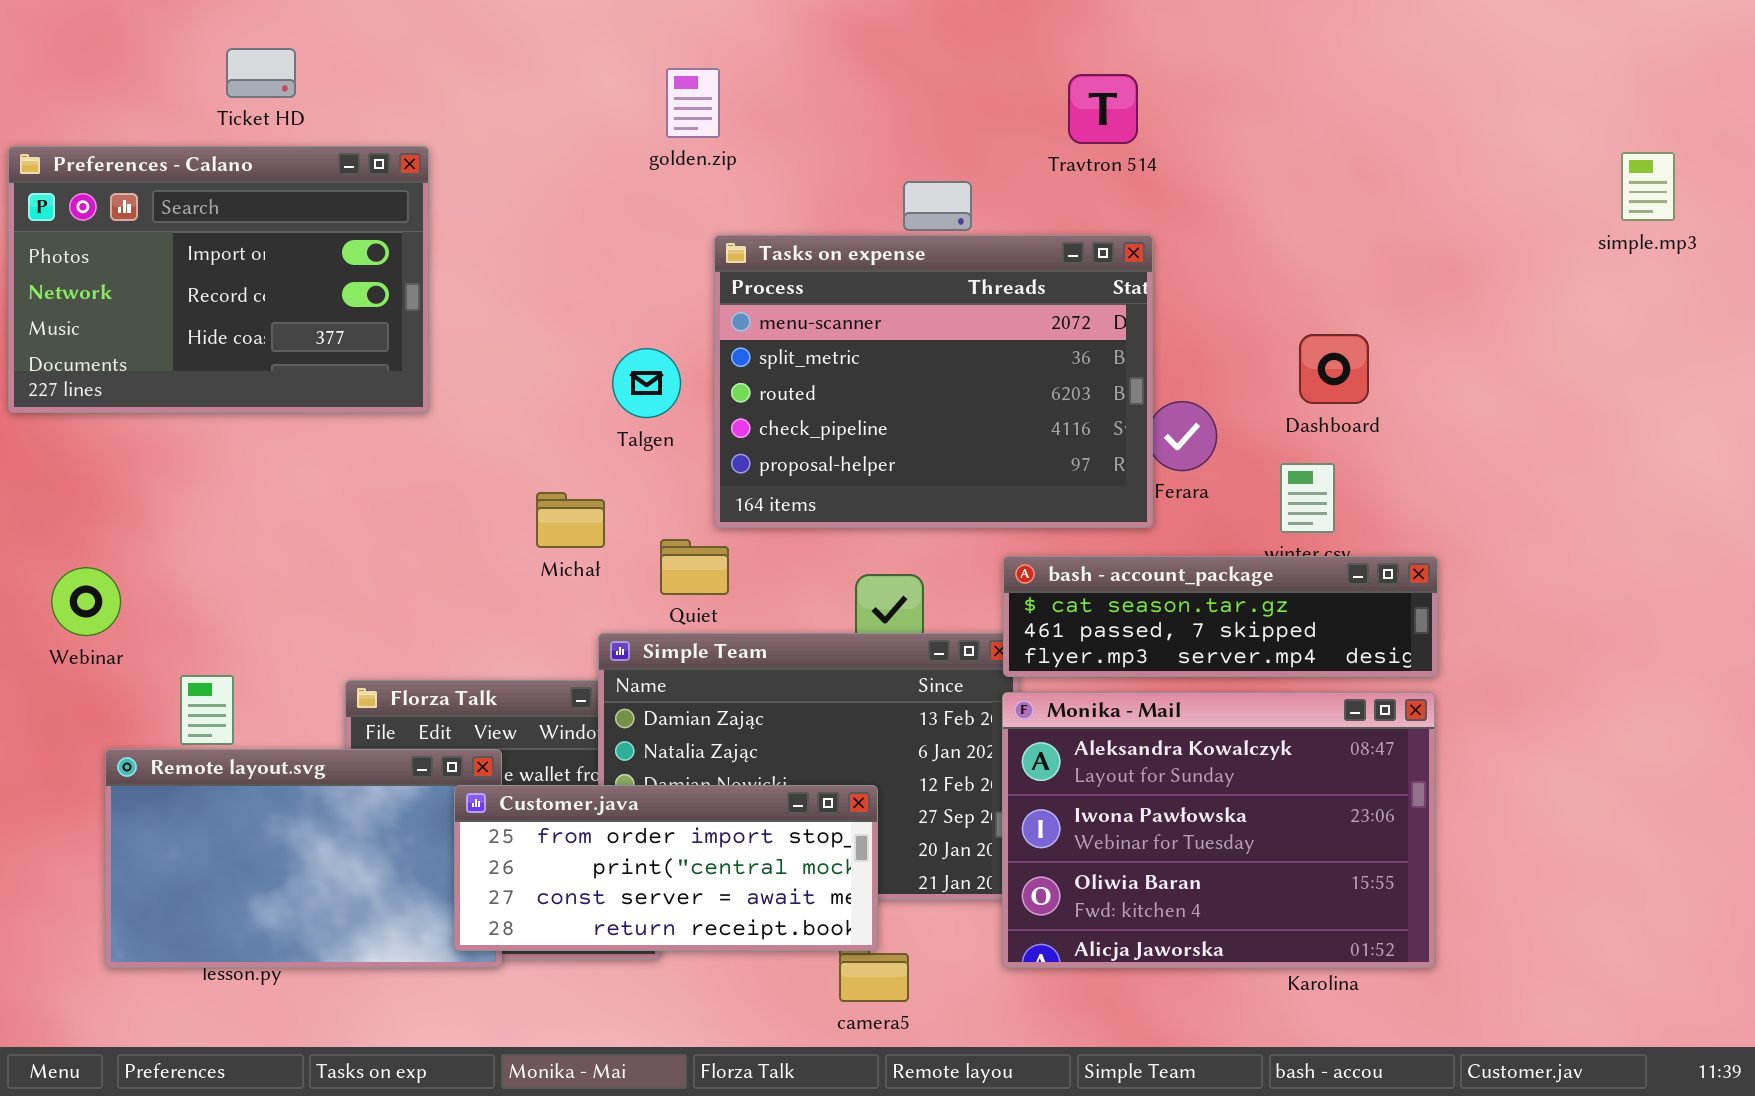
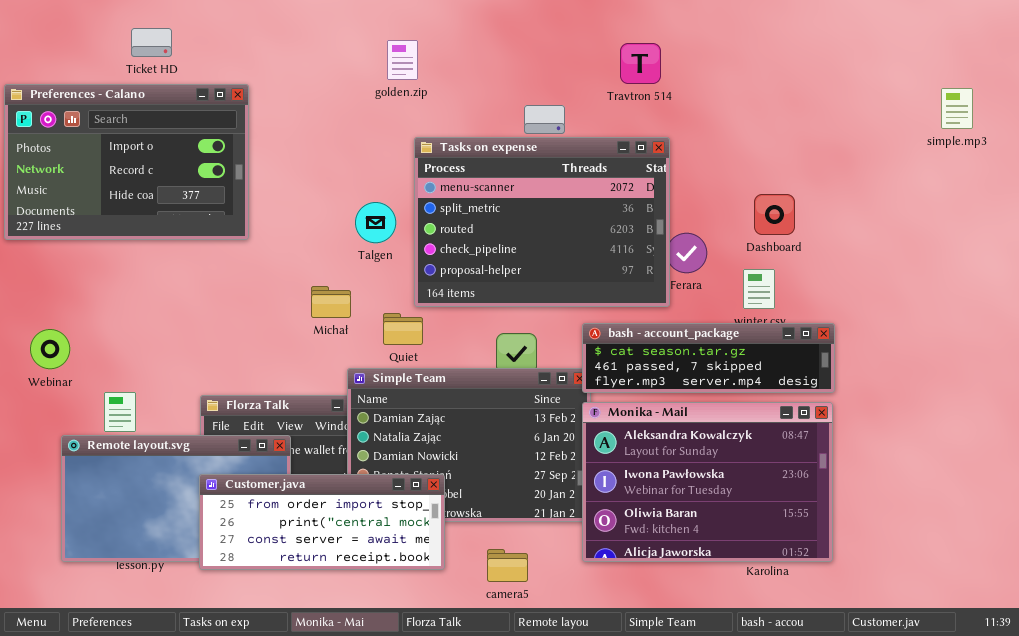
Customer.java: [454,785,878,951] -> [199,474,445,570], moved

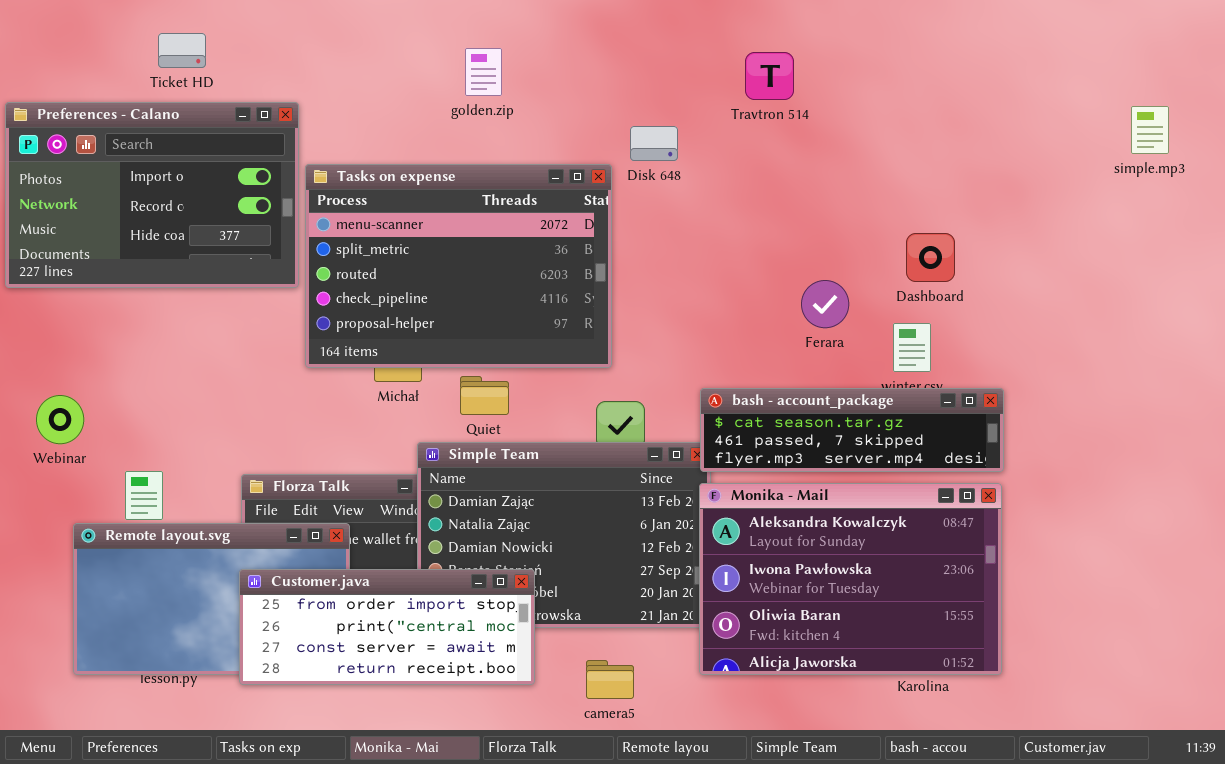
Tasks on expense: [414,137,670,307] -> [305,164,612,368], moved

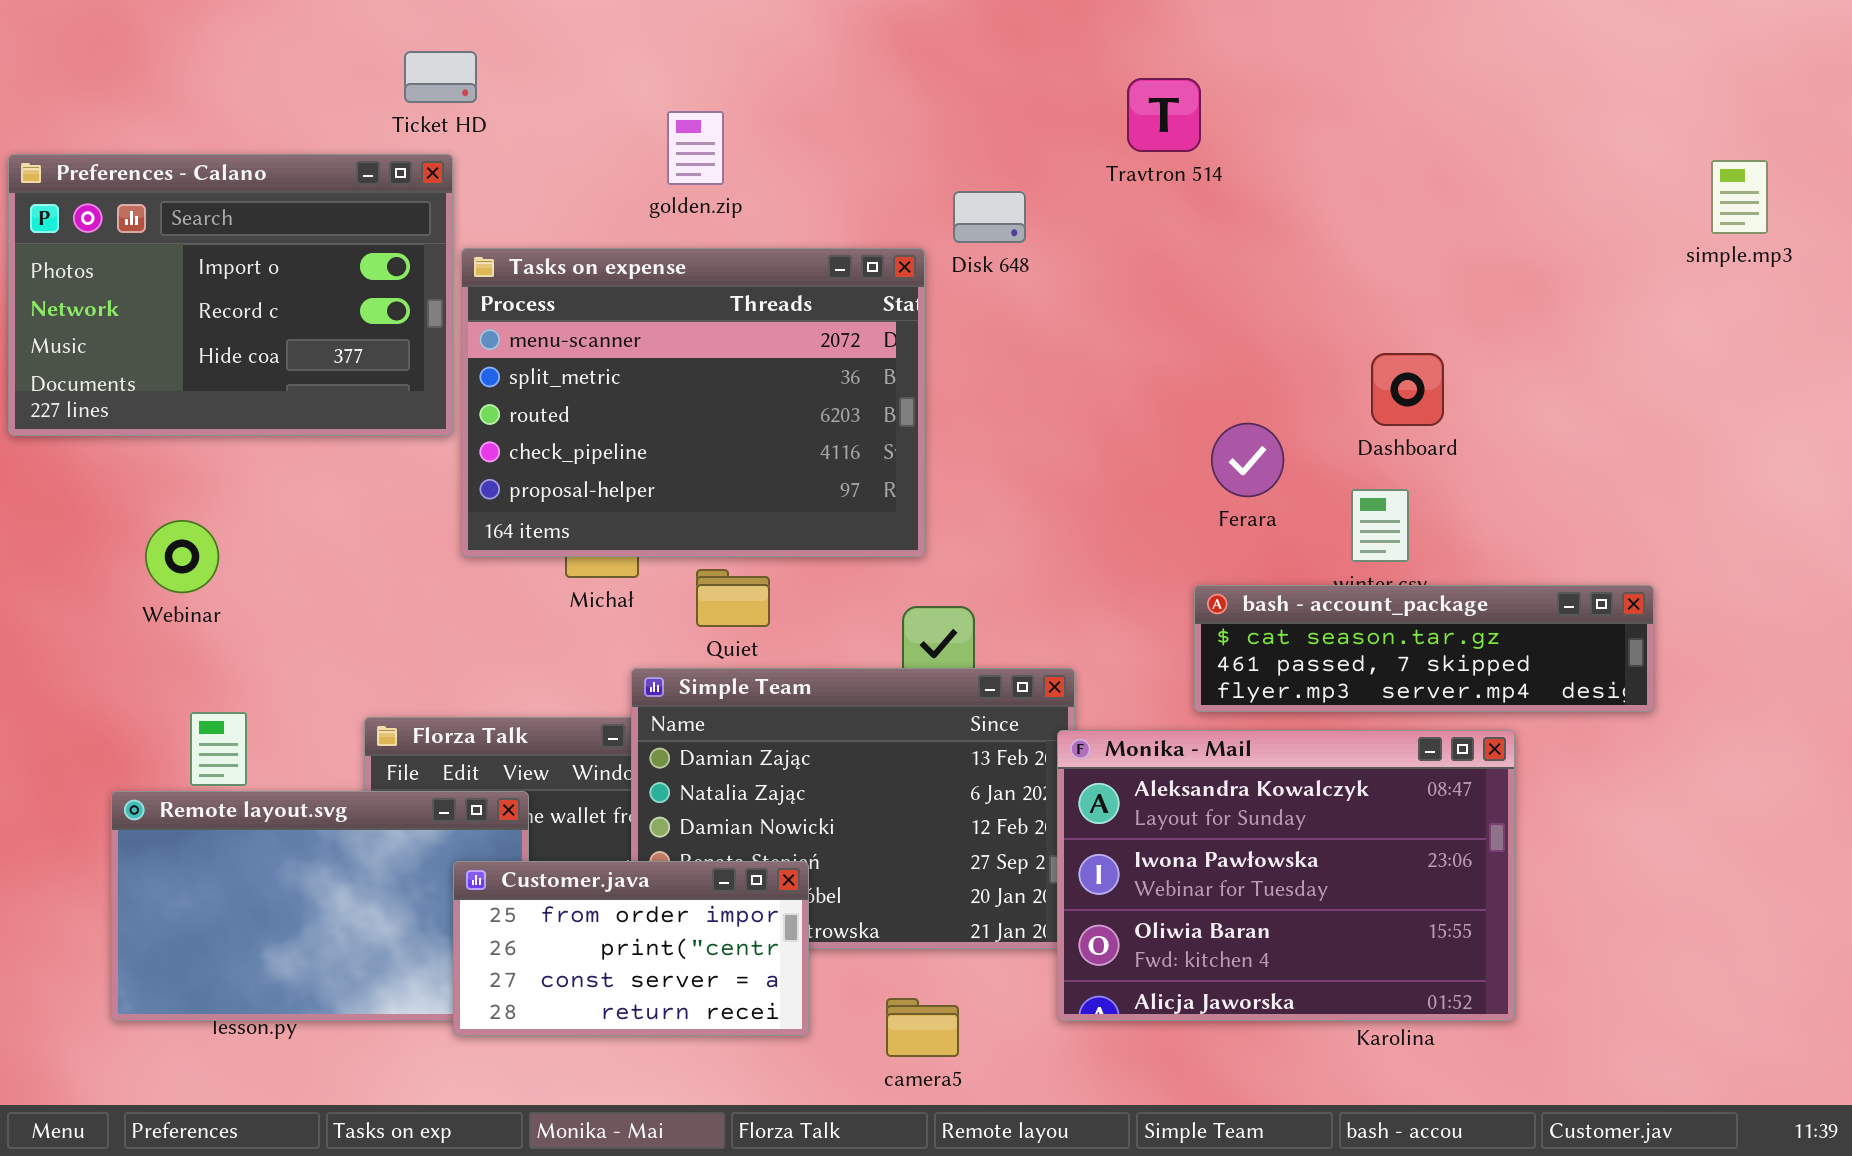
Ticket HD: [158,33,206,68] -> [404,51,477,103], moved
golden.zip: [465,48,502,96] -> [667,111,724,185], moved
bash - account_package: [700,388,1004,472] -> [1194,585,1654,712], moved
Webinar: [36,395,84,444] -> [145,520,219,593], moved
Customer.java: [239,569,535,685] -> [453,861,809,1036], resized

